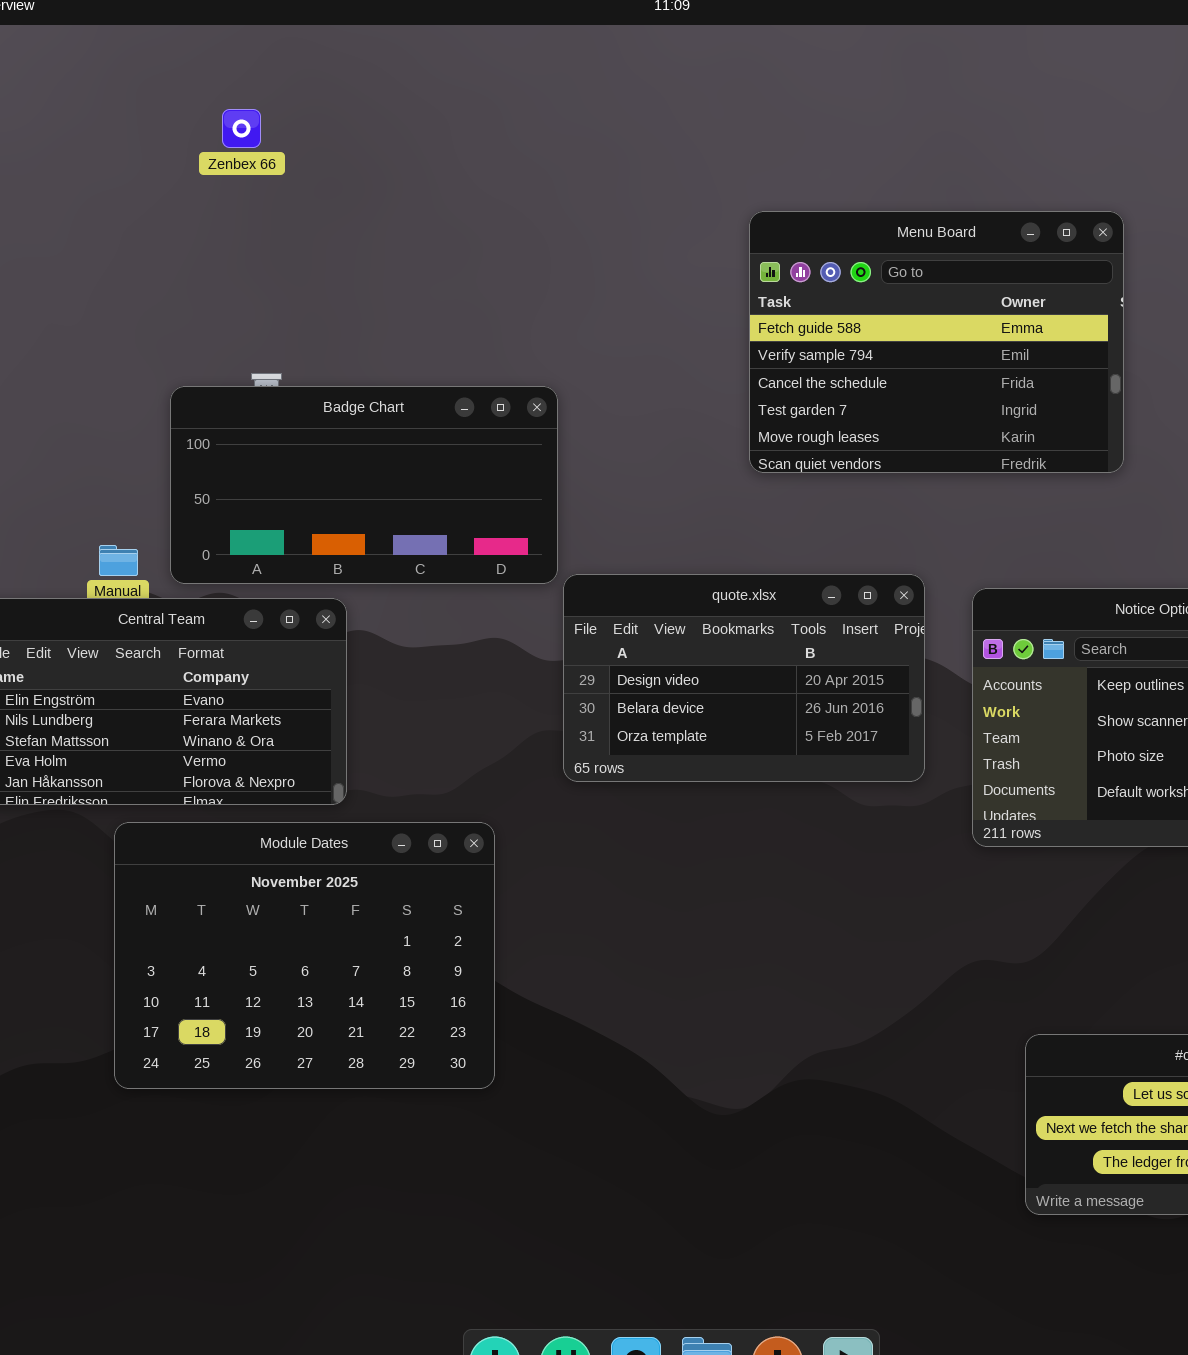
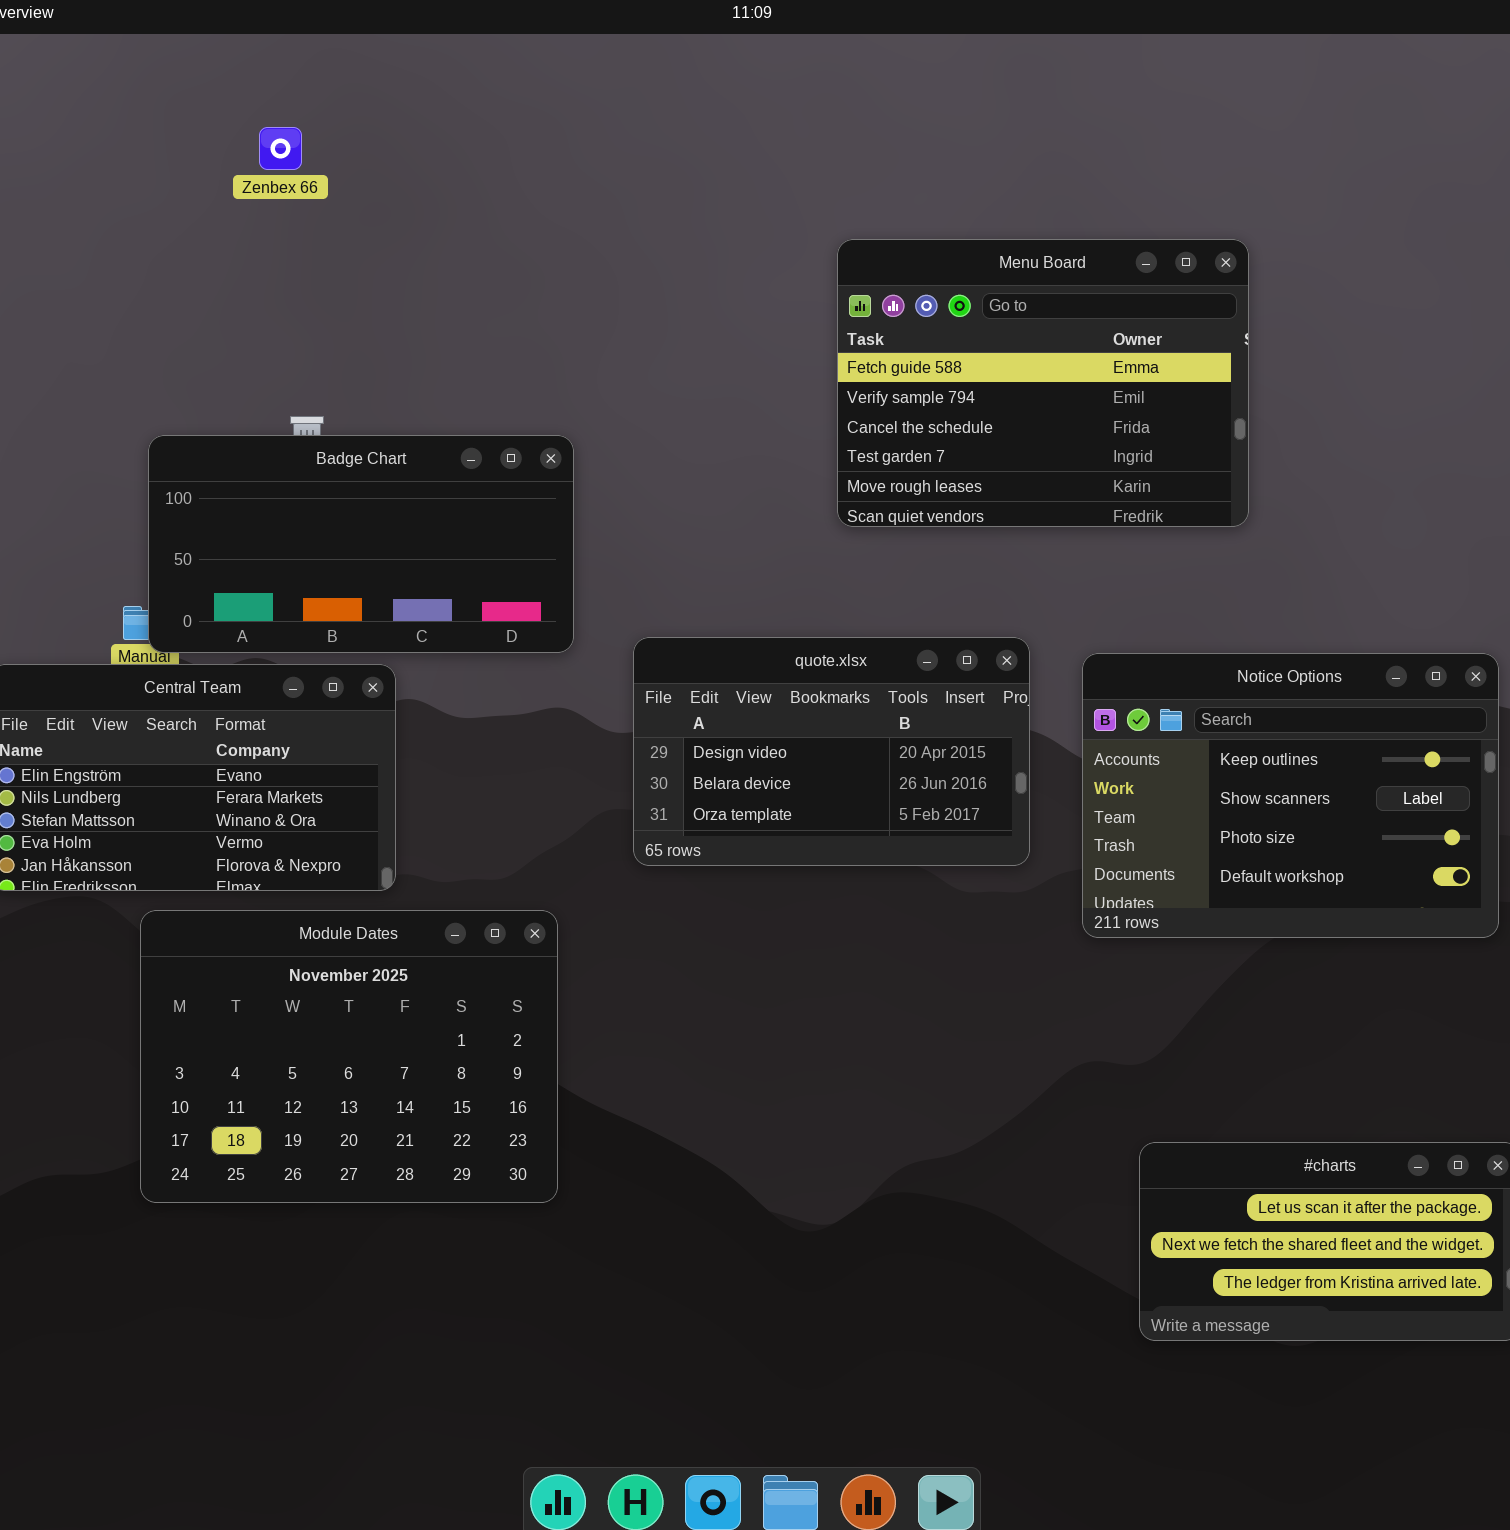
Badge Chart: [170,386,558,584] -> [148,435,574,653], moved

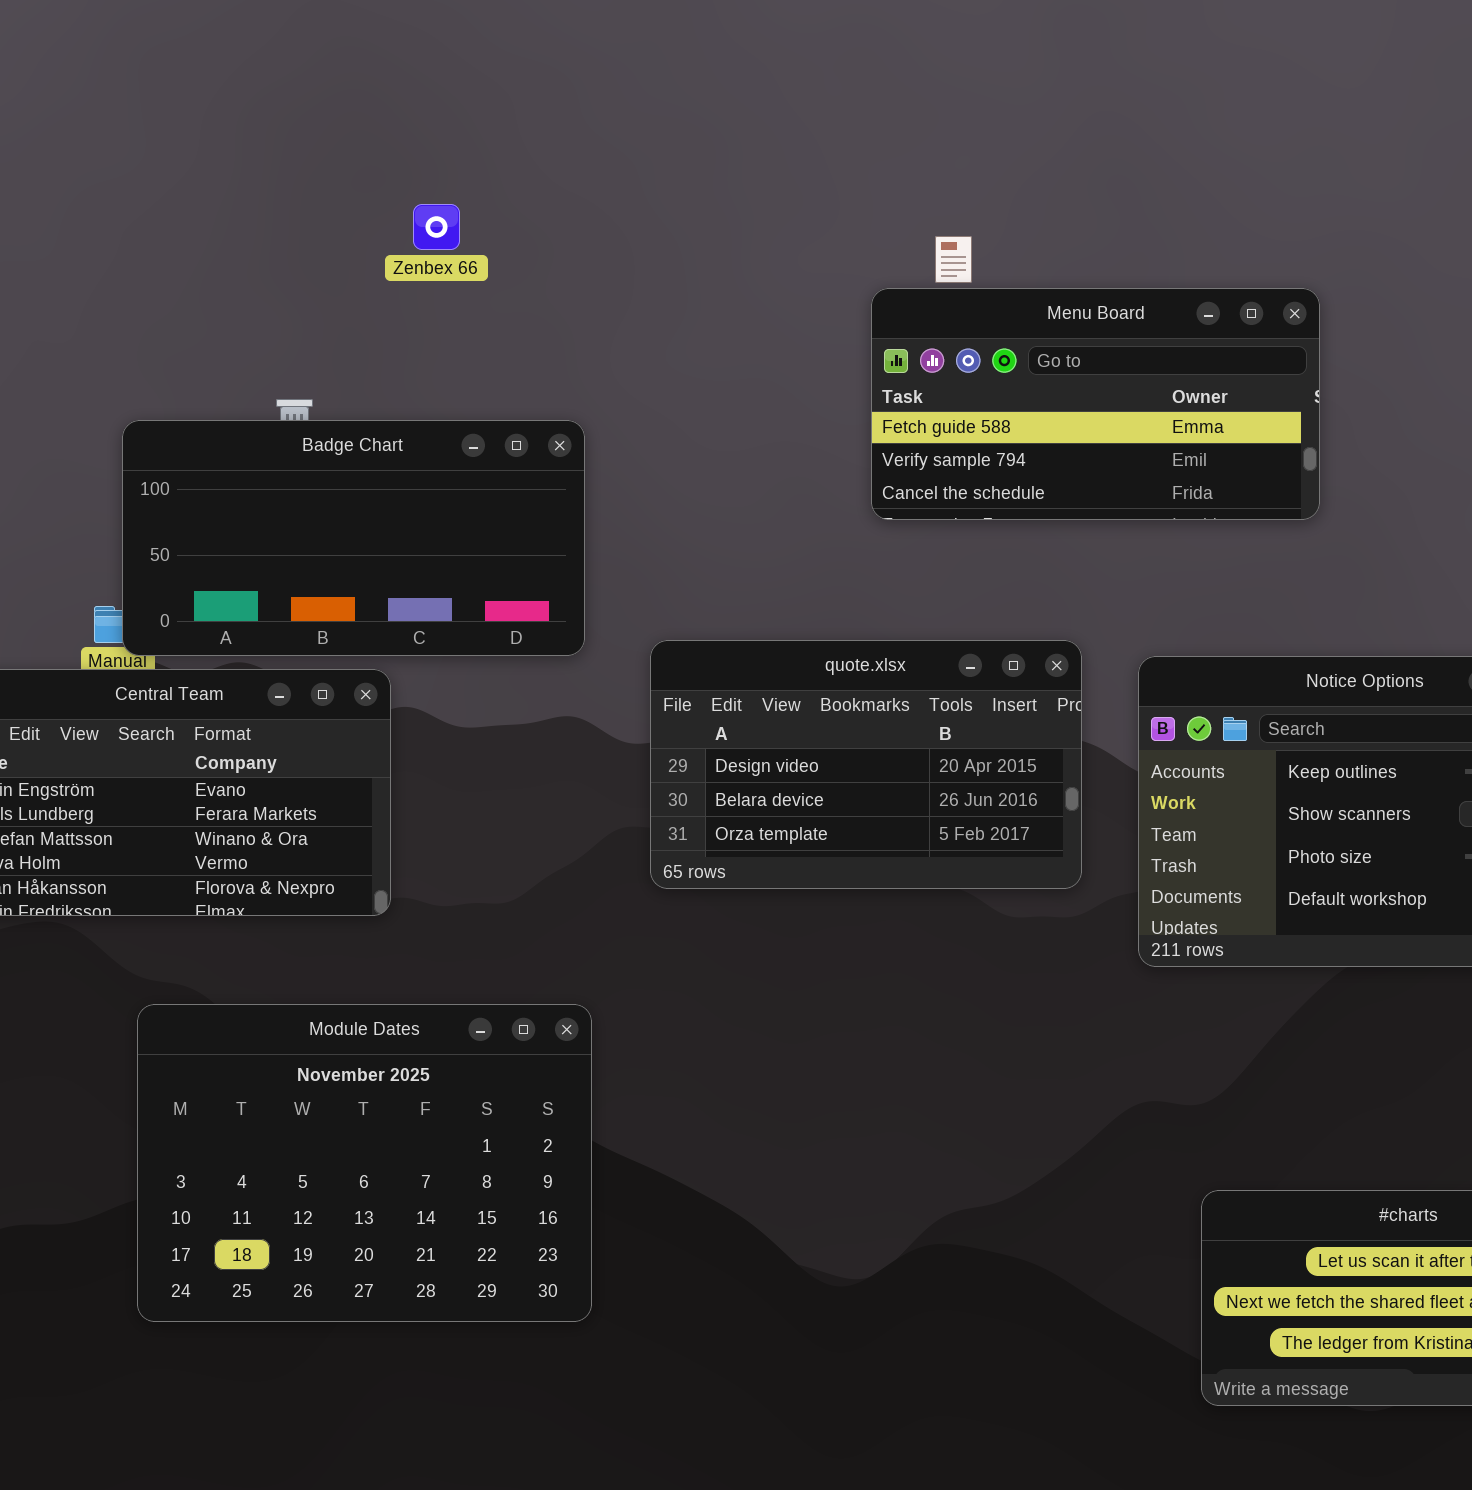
Zenbex 66: [259,127,302,170] -> [413,204,460,250], moved
Menu Board: [837,239,1249,527] -> [871,288,1320,520], resized
Module Dates: [140,910,558,1203] -> [137,1004,592,1322], moved

